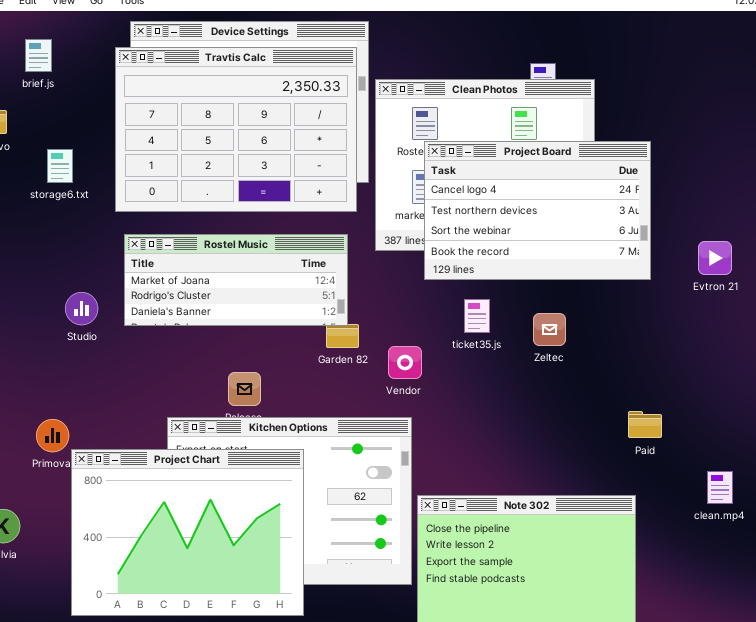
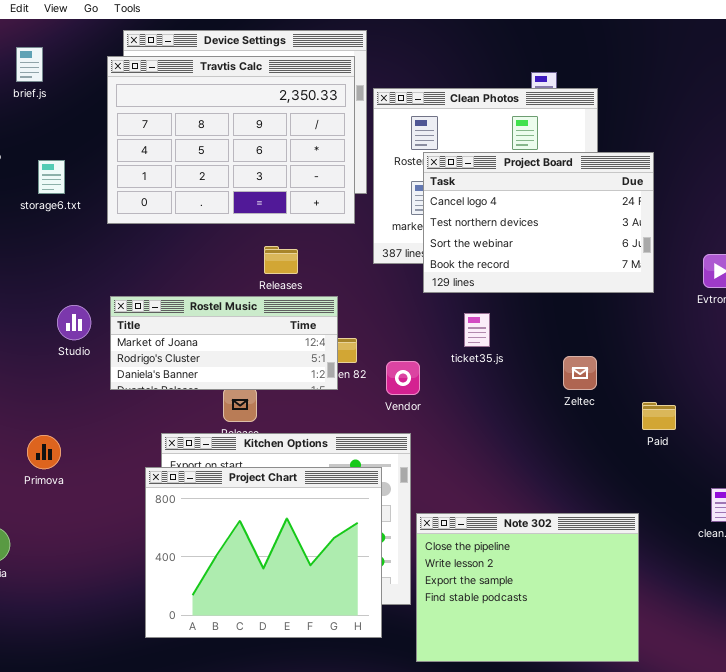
Rostel Music: [124,234,348,326] -> [110,296,338,390], moved
Zeltec: [533,313,566,346] -> [563,356,597,390], moved
Paid: [628,411,662,438] -> [642,402,676,430], moved
Project Chart: [71,449,304,616] -> [145,467,382,638], moved

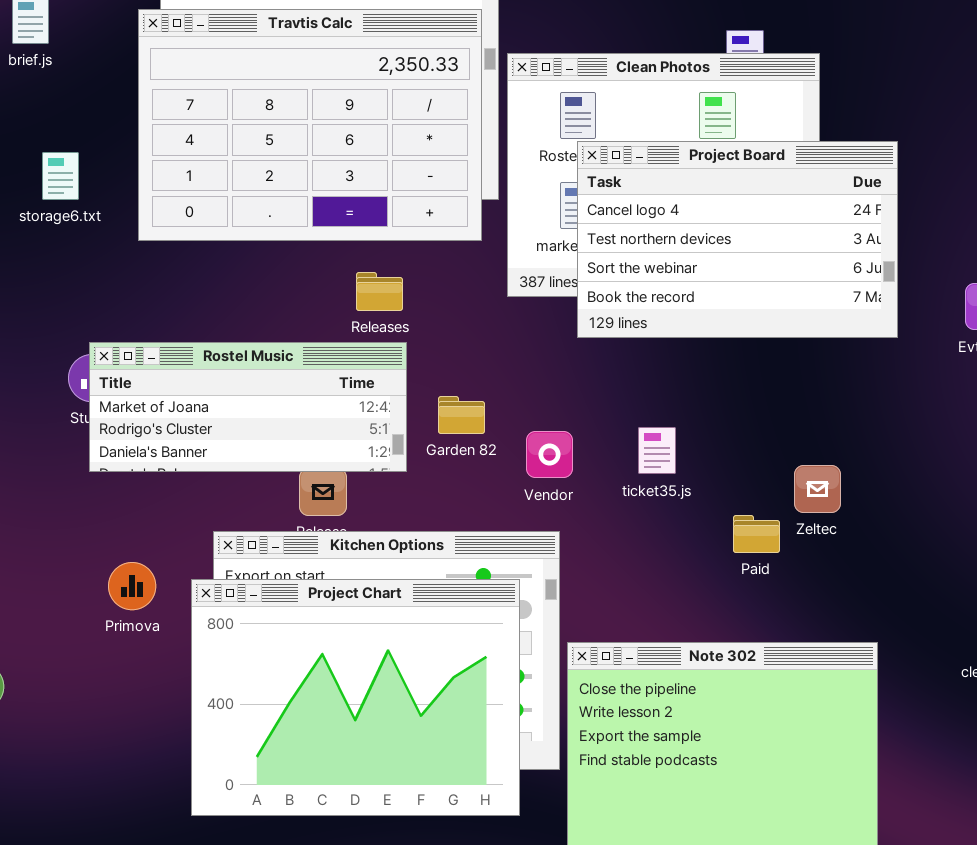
Rostel Music: [110,296,338,390] -> [89,342,407,472], moved
ticket35.js: [464,313,490,347] -> [638,427,676,474], moved
Zeltec: [563,356,597,390] -> [794,465,841,513], moved
Paid: [642,402,676,430] -> [733,515,780,553], moved
Primova: [27,435,61,469] -> [108,562,156,610], moved

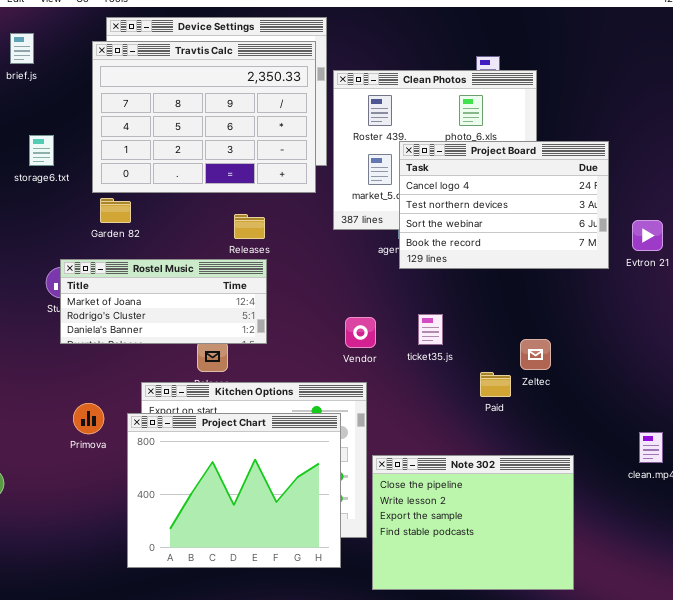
Project Board: [577,141,898,338] -> [399,141,609,269], moved
Garden 82: [438,396,485,434] -> [100,198,131,223], moved

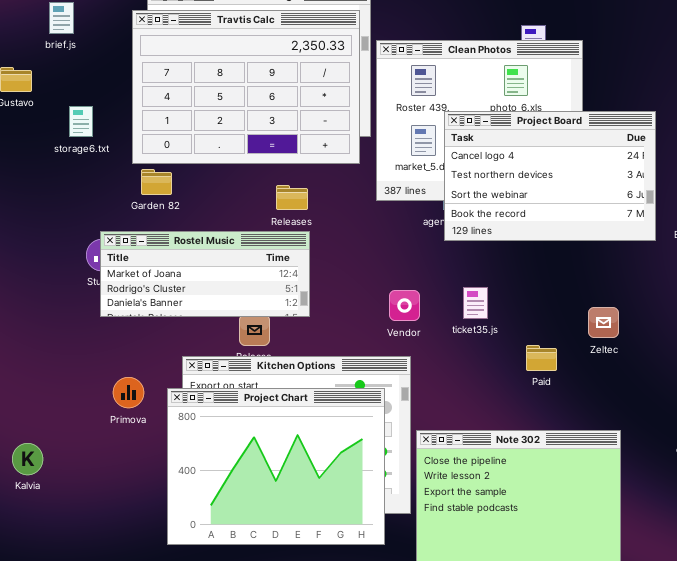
Zeltec: [520,339,551,370] -> [588,307,619,338], moved

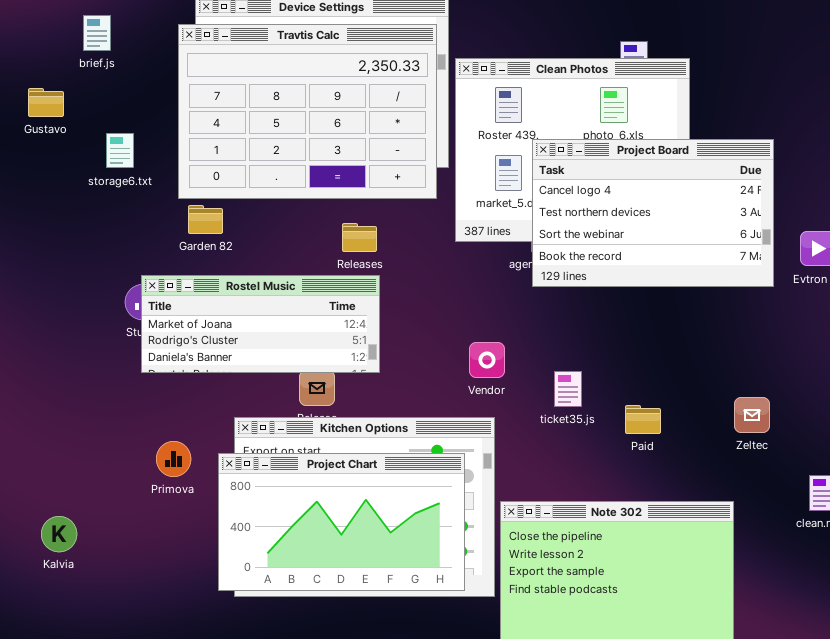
ticket35.js: [463,287,488,319] -> [554,371,582,407], moved
Zeltec: [588,307,619,338] -> [734,397,770,433], moved
Project Chart: [167,388,385,545] -> [218,453,465,591], resized

